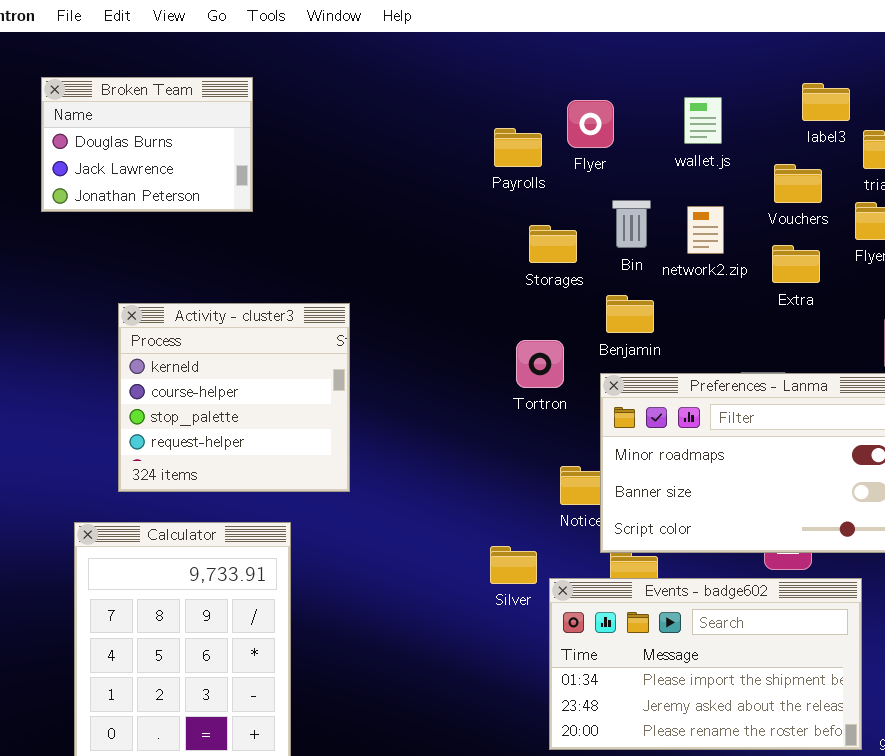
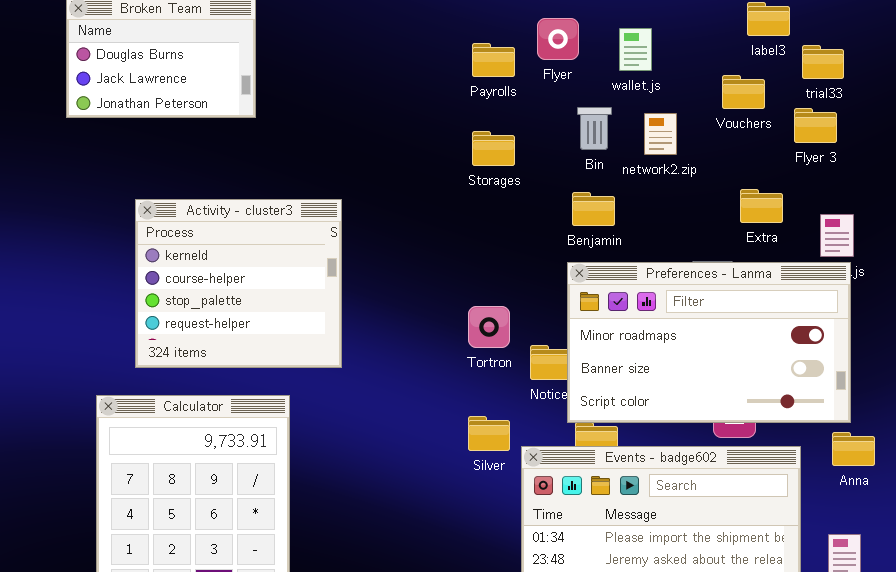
wallet.js: [684,97,722,144] -> [619,28,652,71], moved
Storages: [529,225,577,263] -> [472,131,515,166], moved
Extra: [772,245,820,283] -> [740,189,783,223], moved
Tortron: [516,340,564,388] -> [468,306,510,348], moved

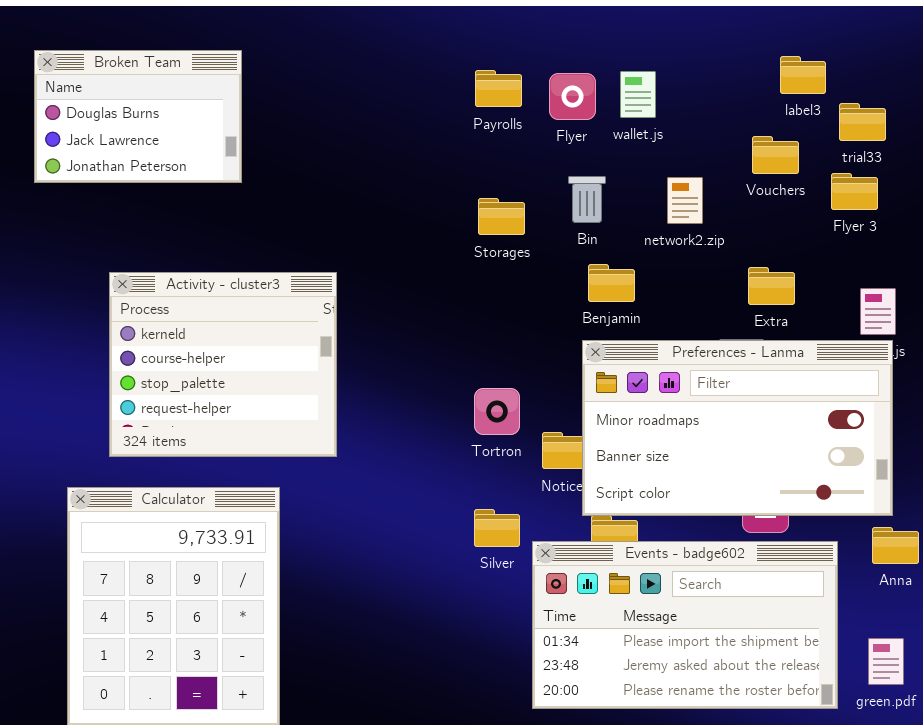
wallet.js: [619,28,652,71] -> [620,71,656,118], moved
Payrolls: [472,43,515,77] -> [475,70,522,107], moved
Bin: [577,107,612,150] -> [568,176,606,223], moved
Extra: [740,189,783,223] -> [748,267,795,305], moved

